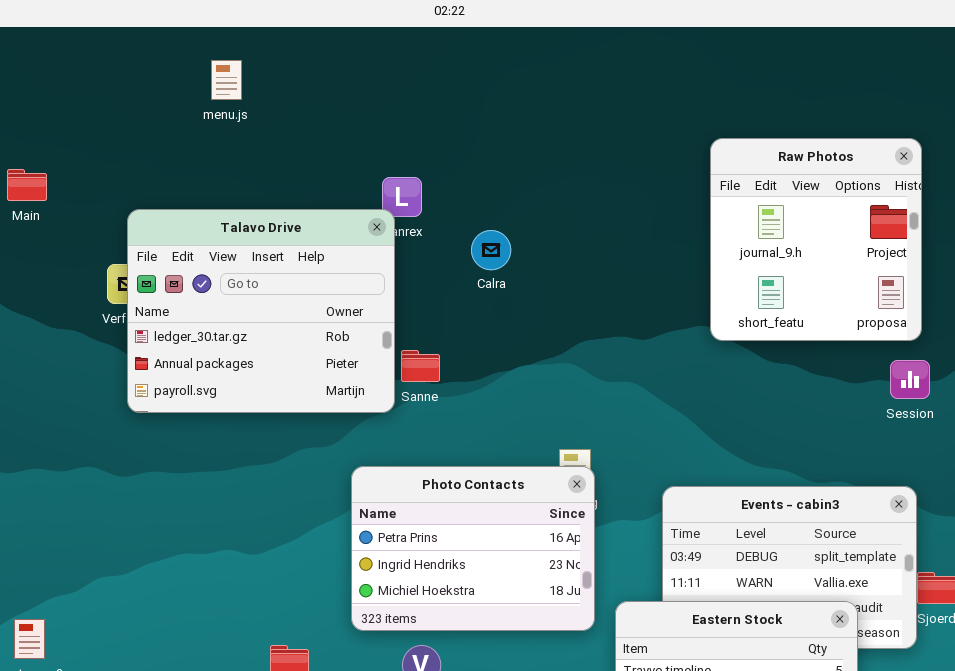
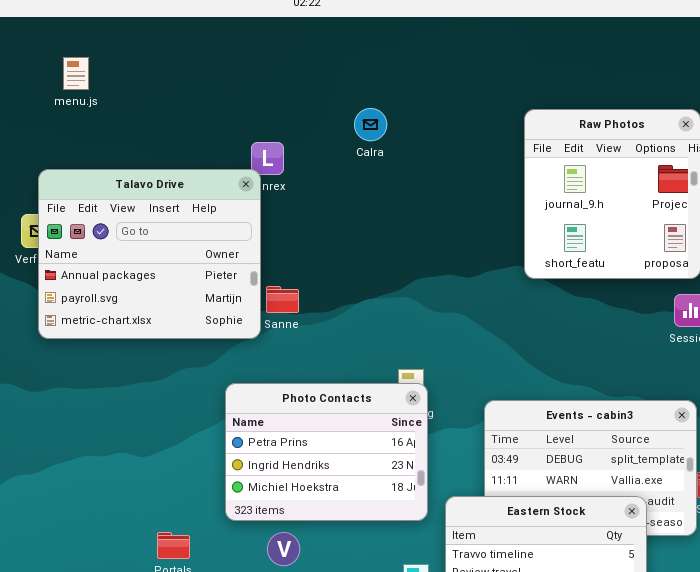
menu.js: [211,60,242,100] -> [63,57,89,90], moved
Talavo Drive: [127,209,395,413] -> [38,169,261,339], scrolled down 1 row
Calra: [471,230,511,270] -> [354,108,387,141], moved

